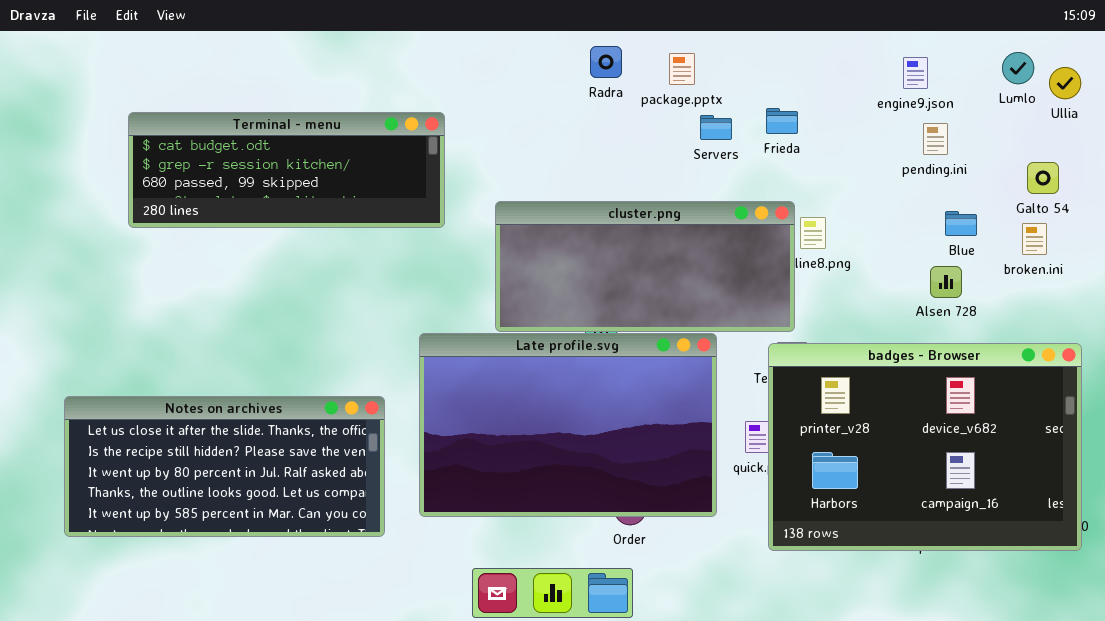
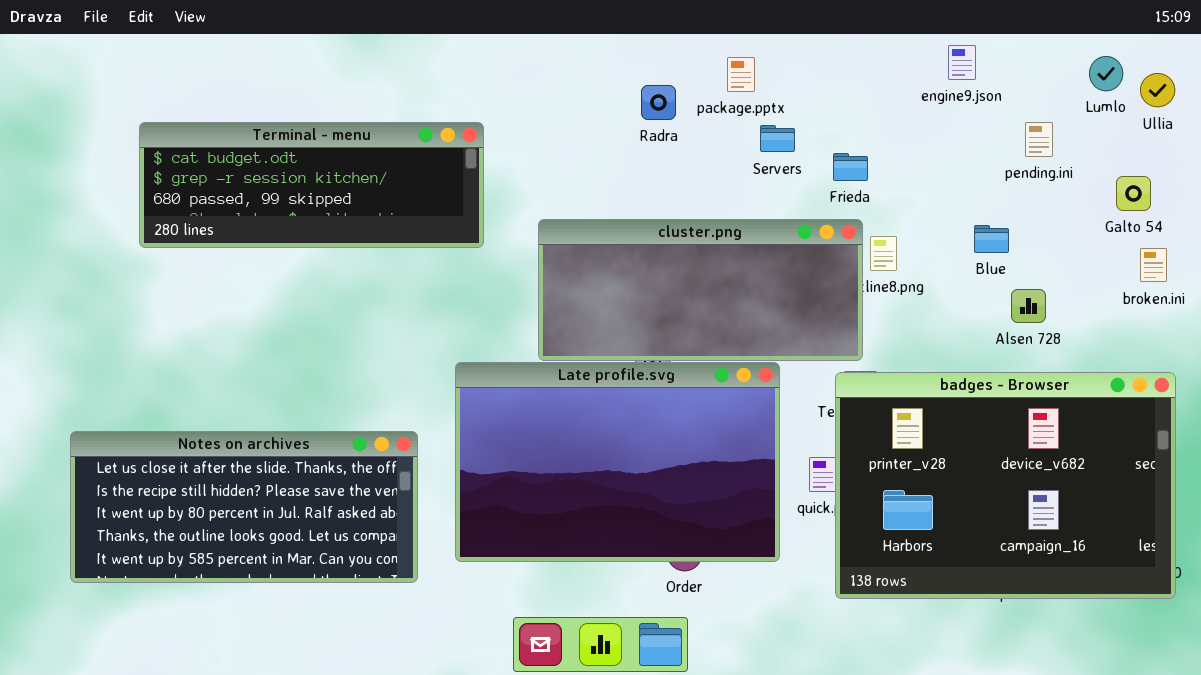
Radra: [590,46,622,78] -> [641,85,676,120], moved
engine9.json: [903,57,928,89] -> [948,45,976,80], moved
Frieda: [766,108,798,134] -> [833,153,868,181], moved
pending.ini: [923,123,948,155] -> [1025,122,1053,157], moved
Blue: [945,211,977,236] -> [974,225,1009,253], moved
broken.ini: [1022,223,1047,255] -> [1140,248,1167,282], moved

